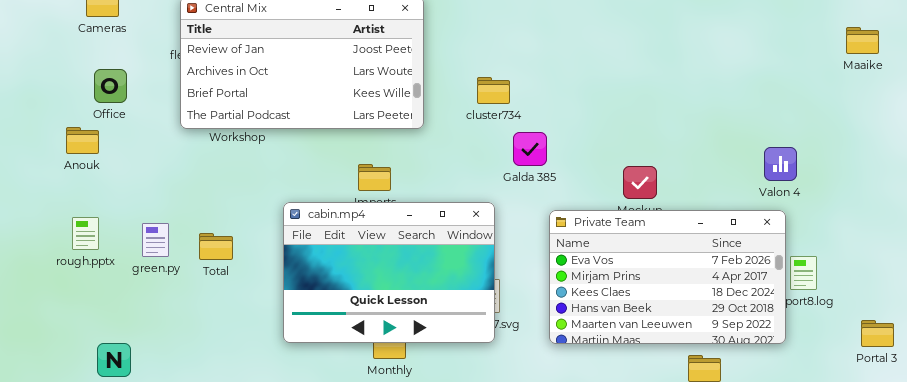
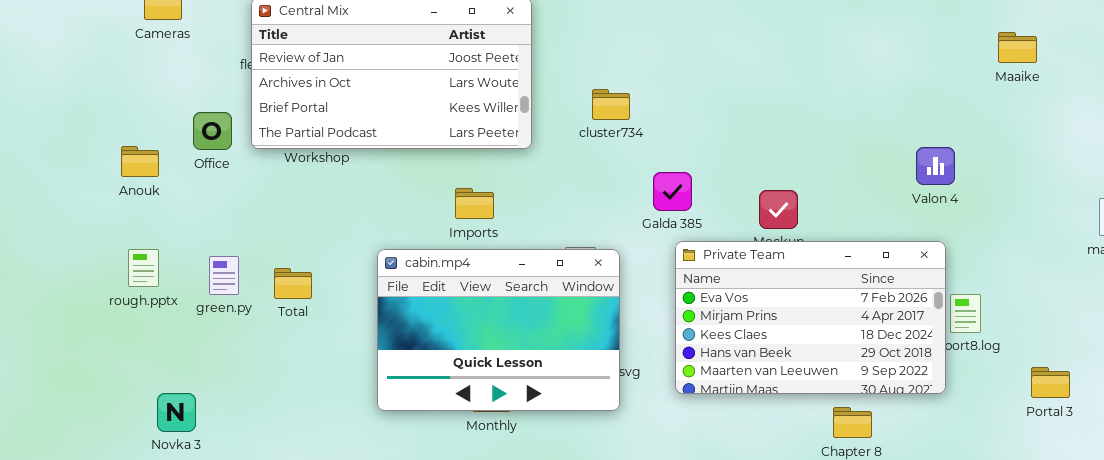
Maaike: [846,27,879,54] -> [998,32,1037,63], moved
Office: [94,69,127,103] -> [193,112,232,150], moved
Galda 385: [513,132,547,166] -> [653,172,692,211], moved
Valon 4: [764,147,797,181] -> [916,147,955,185], moved
cabin.mp4: [283,202,495,343] -> [377,249,620,411], moved

